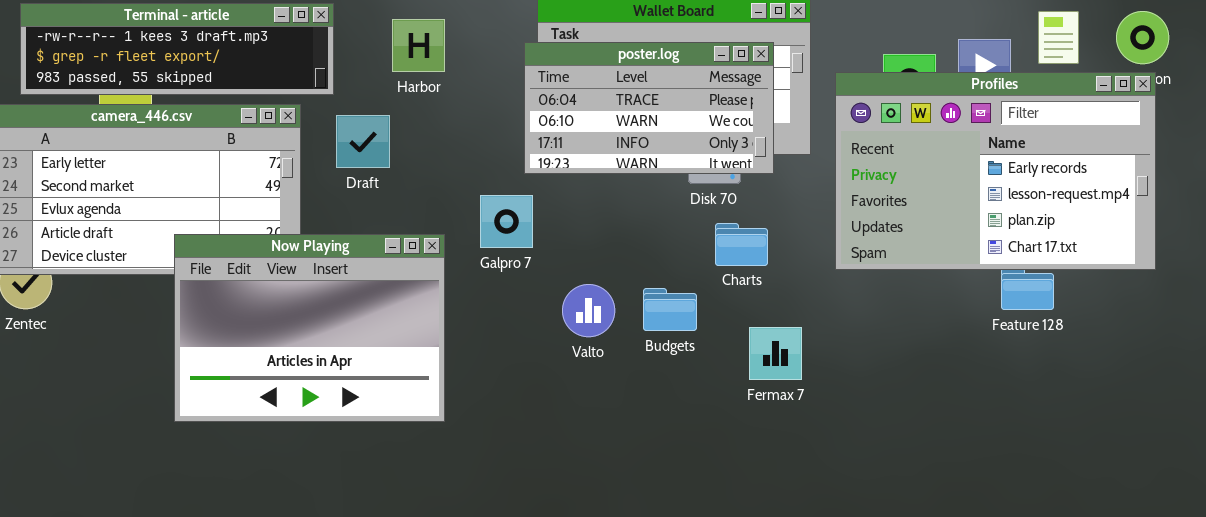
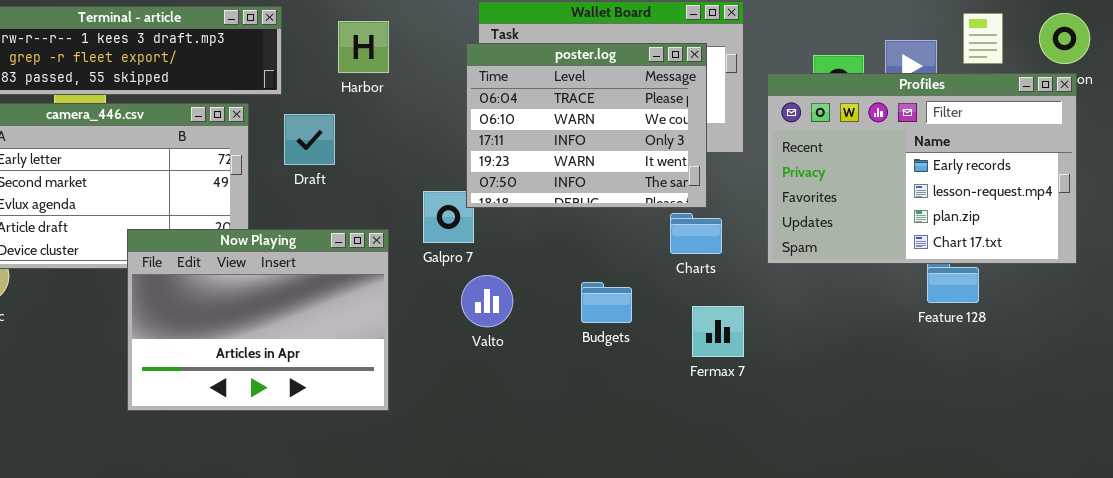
poster.log: [524,42,774,174] -> [466,43,707,208], resized
Charts: [715,223,768,266] -> [670,213,722,254], moved
Valto: [562,284,615,337] -> [461,275,513,327], moved
Fermax 7: [749,327,802,380] -> [692,306,744,357], moved

